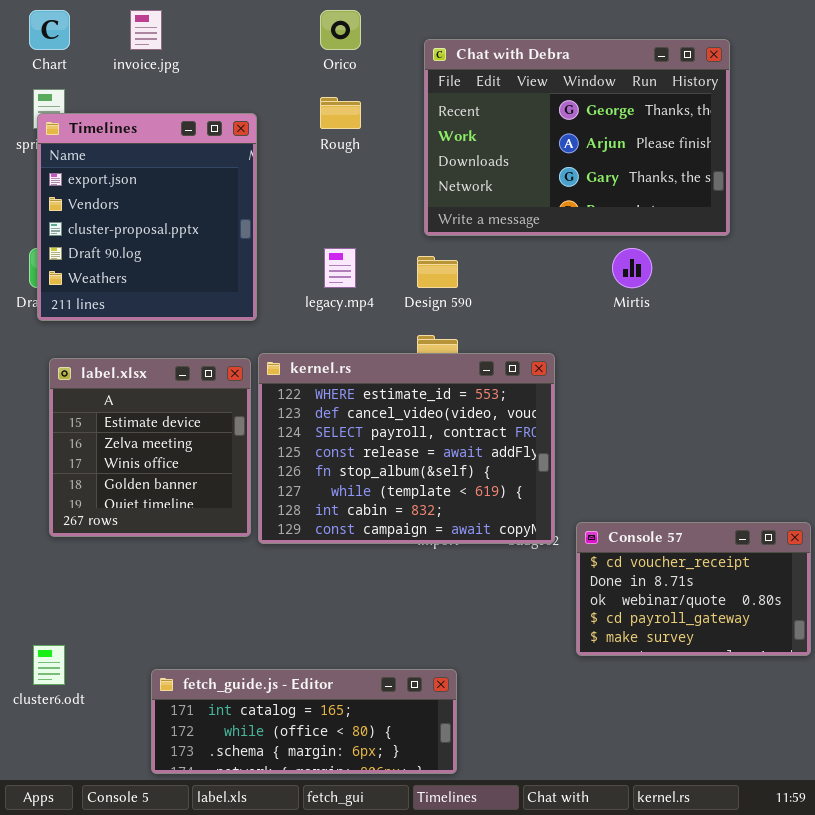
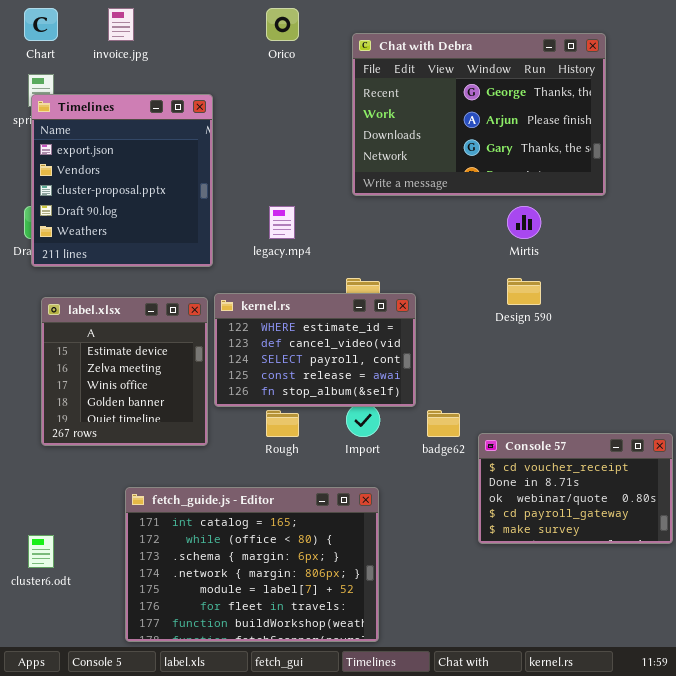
Rough: [320,97,361,129] -> [266,410,299,437], moved
Design 590: [417,256,458,288] -> [507,278,541,305], moved
kernel.rs: [258,353,555,544] -> [214,293,416,407], resized
fetch_guide.js - Editor: [151,669,457,774] -> [125,487,379,642], resized

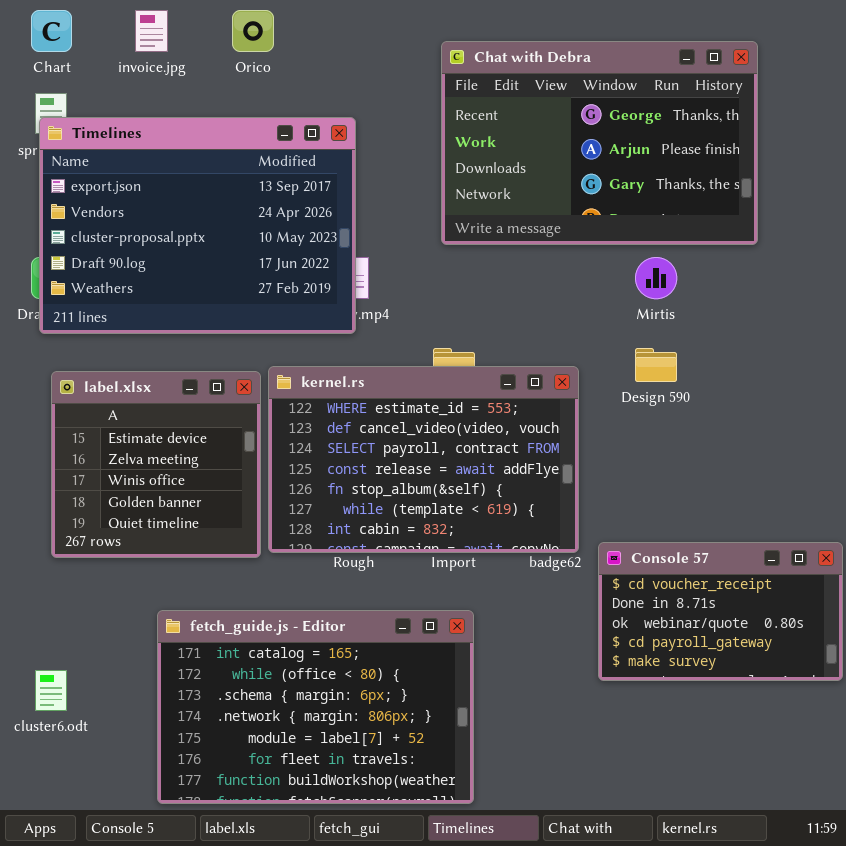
Orico: [266,8,299,41] -> [232,10,274,52], moved
Timelines: [31,94,213,267] -> [39,117,356,334], resized
kernel.rs: [214,293,416,407] -> [268,366,579,553], resized

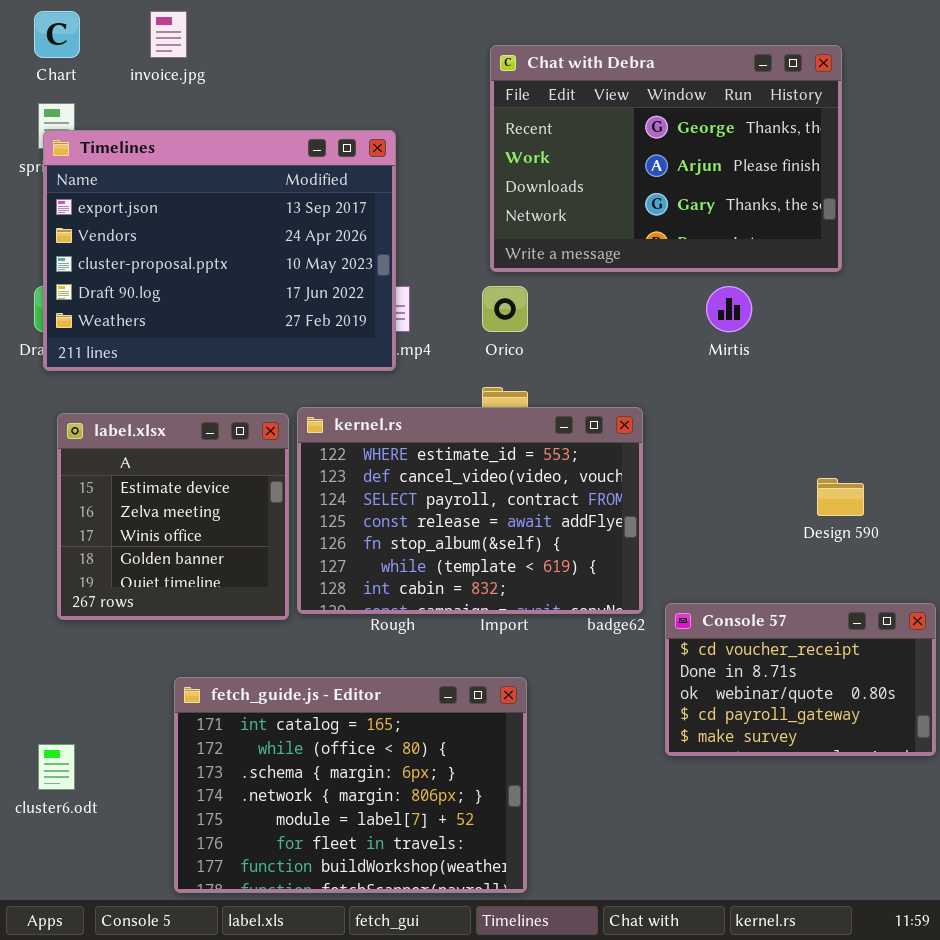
Orico: [232,10,274,52] -> [482,286,528,332], moved
Design 590: [635,348,677,382] -> [817,478,864,516], moved

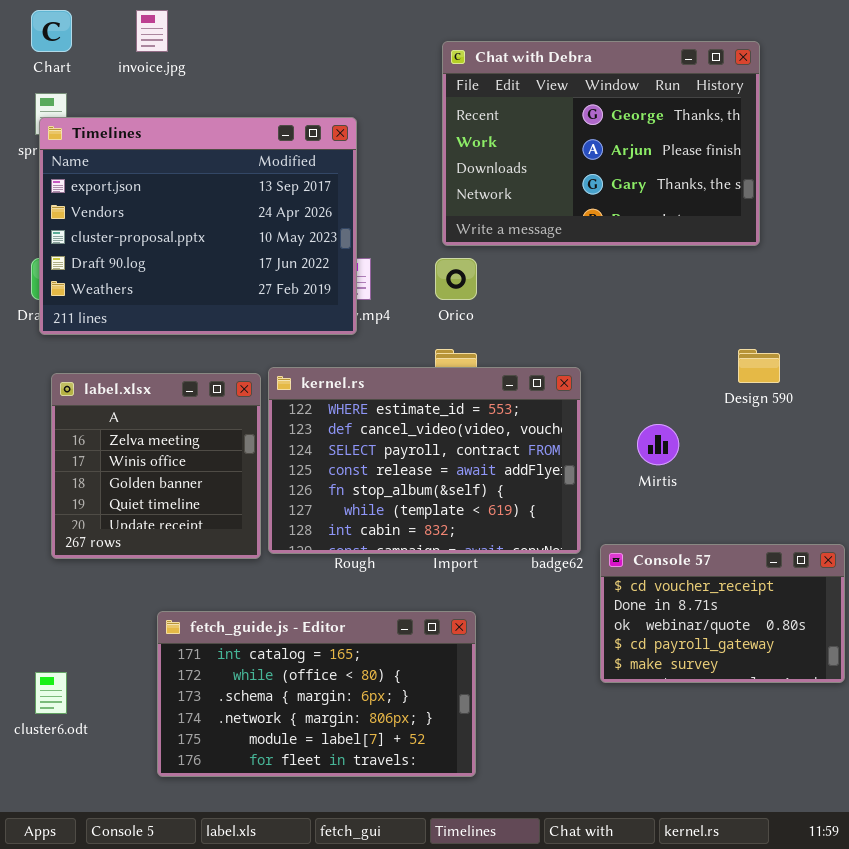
Mirtis: [706,286,752,332] -> [637,424,679,465], moved
label.xlsx: [57,413,289,620] -> [51,373,261,559], scrolled down 1 row
Design 590: [817,478,864,516] -> [738,349,780,383], moved
fetch_guide.js - Editor: [174,677,527,893] -> [157,611,476,777], resized

